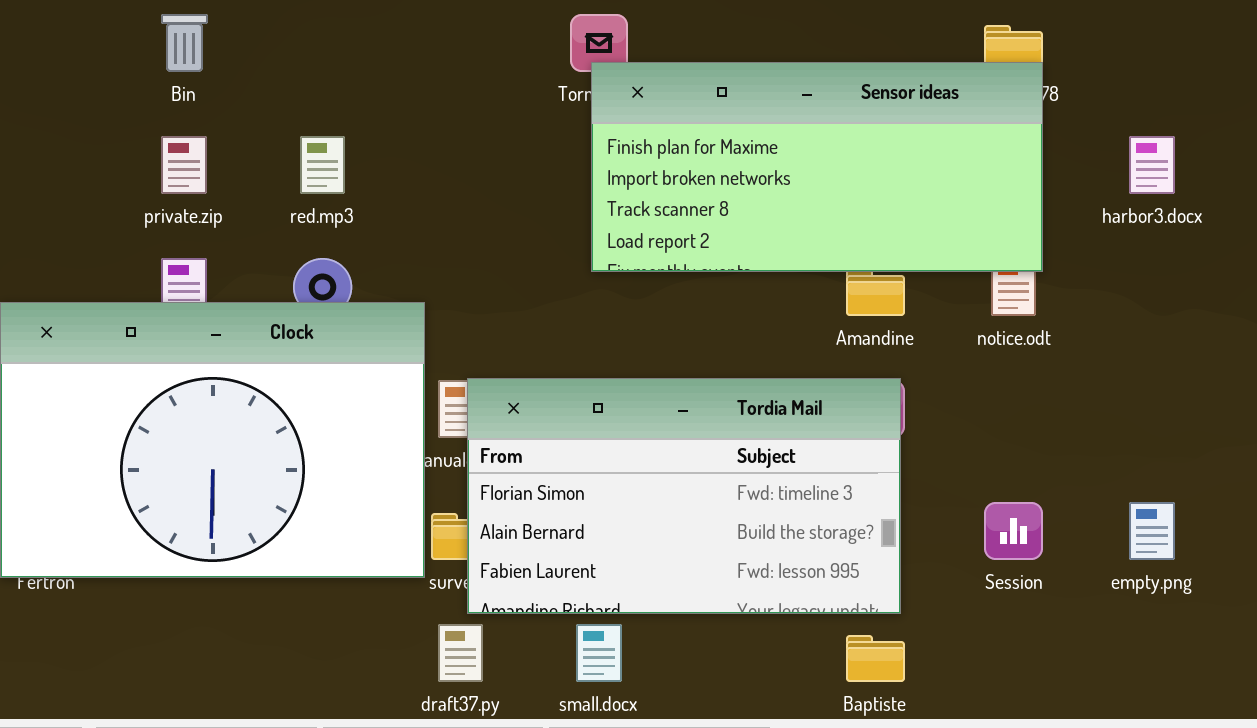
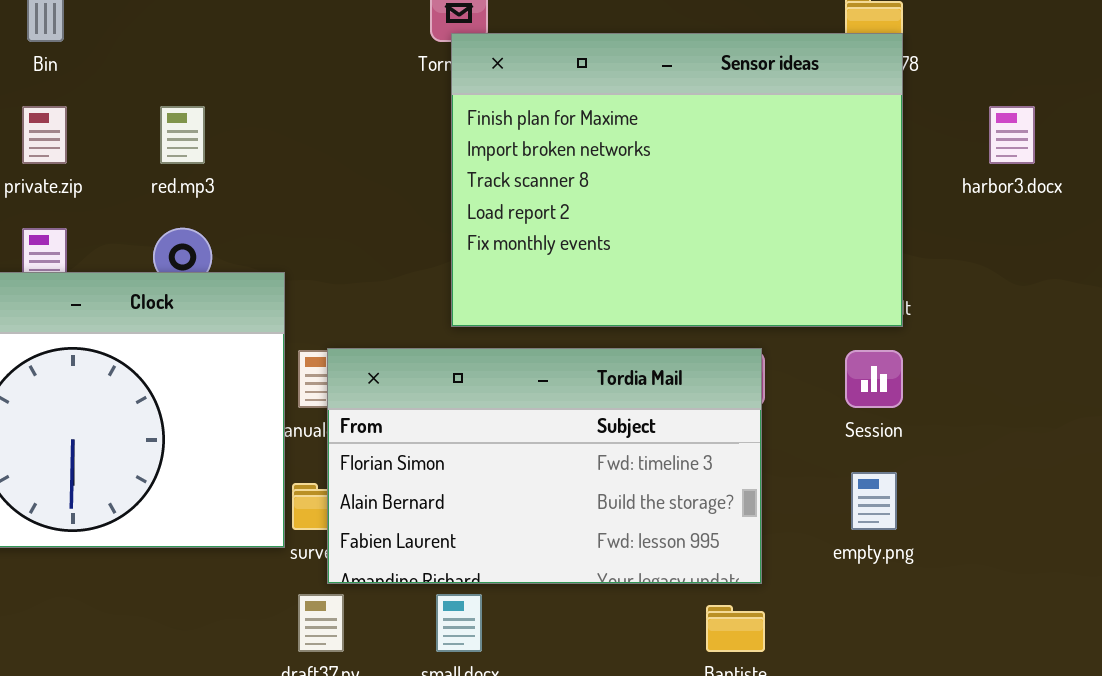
Sensor ideas: [591,62,1043,272] -> [451,33,903,327], resized
Session: [984,502,1043,560] -> [845,350,903,408], moved
empty.png: [1129,502,1175,560] -> [851,472,897,530], moved

